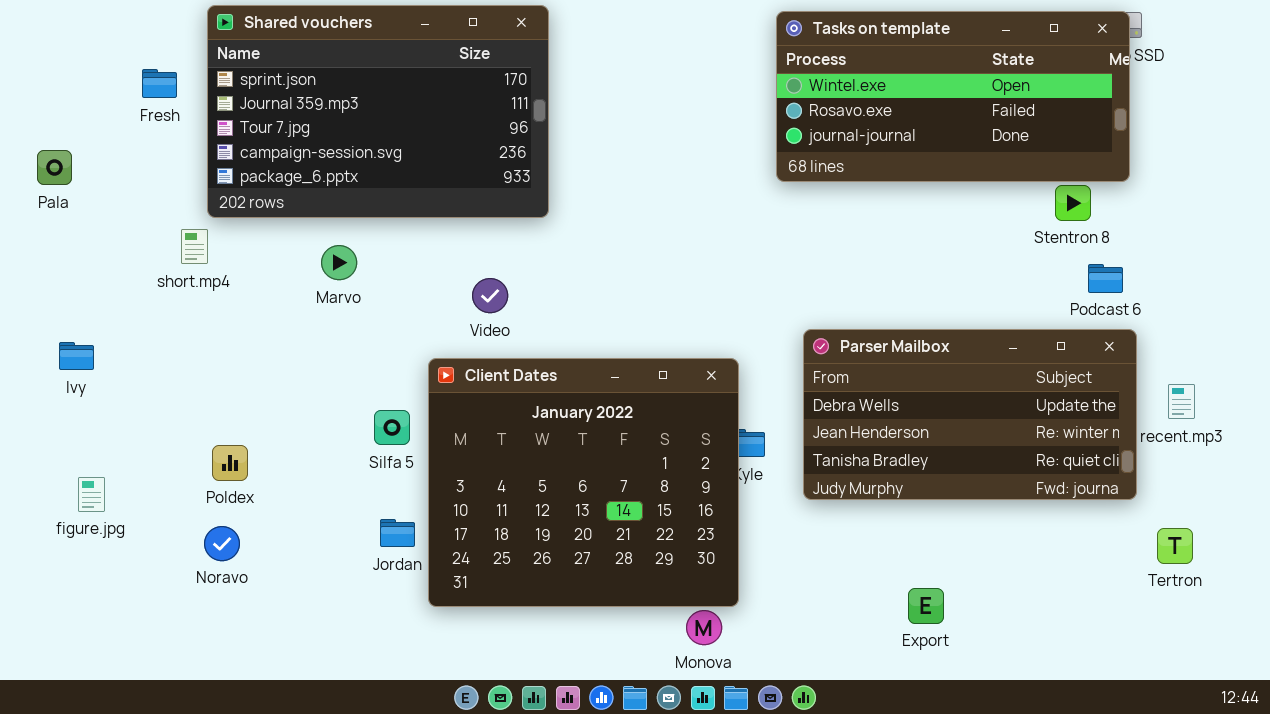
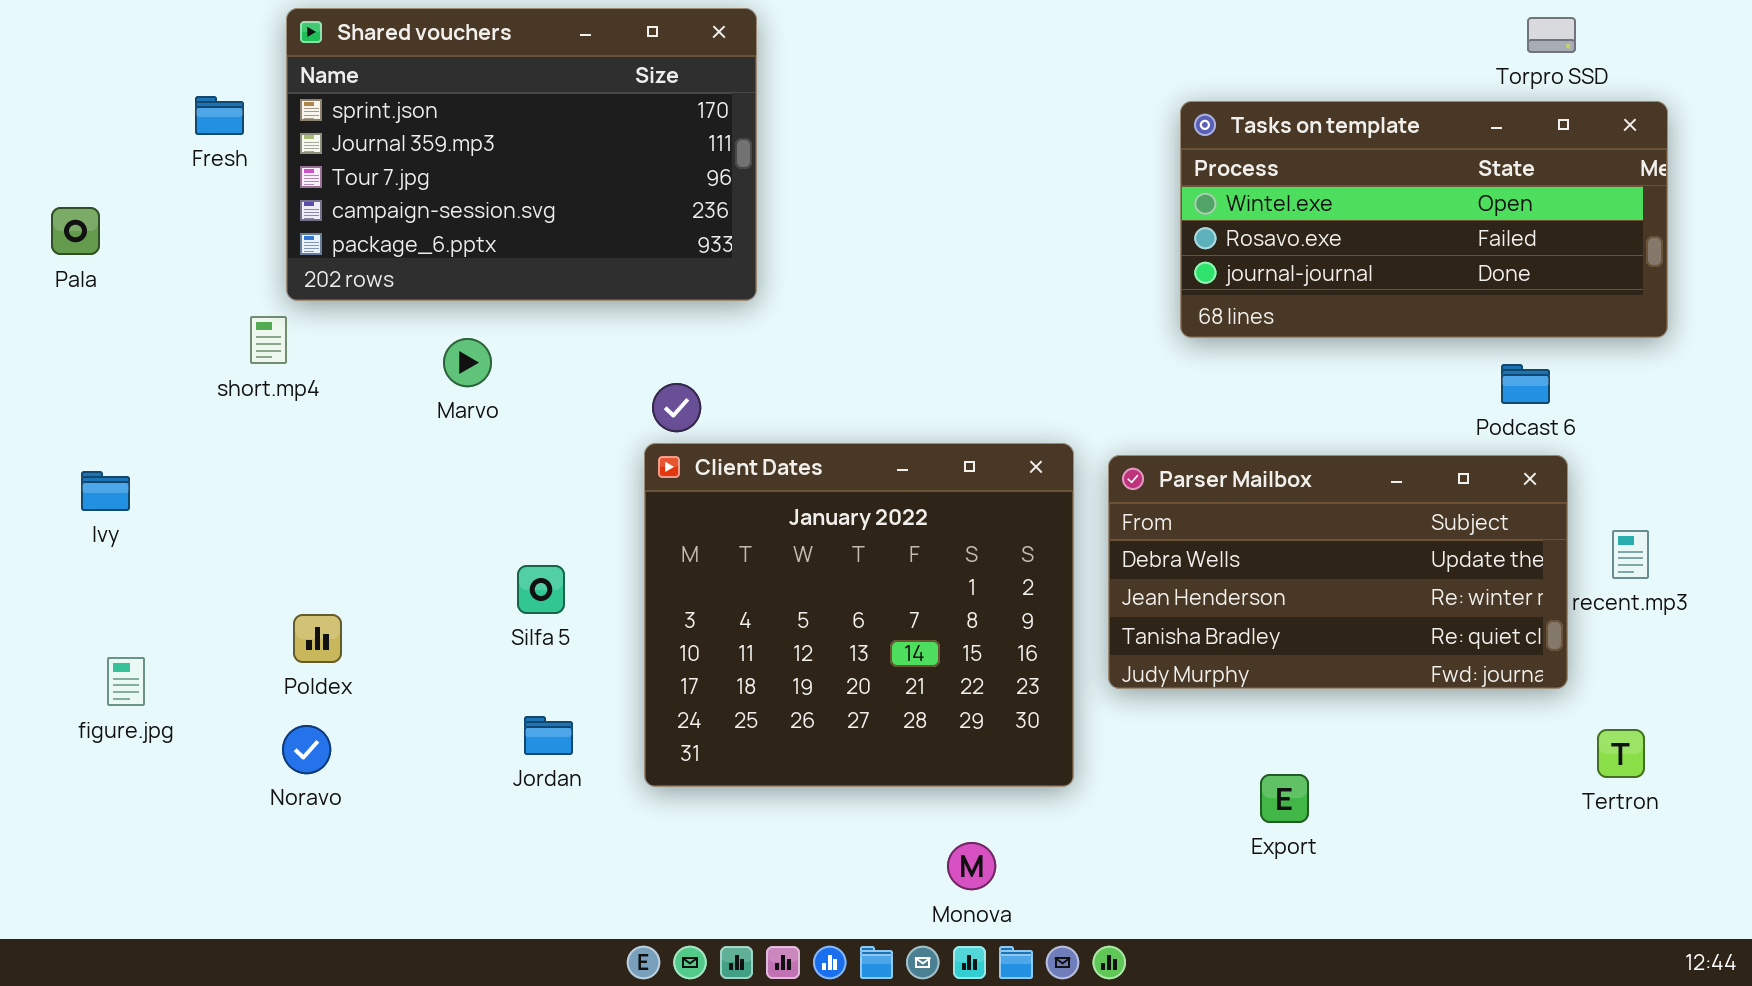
Tasks on template: [776,11,1130,182] -> [1180,101,1668,338], moved
Client Dates: [428,358,739,607] -> [644,443,1074,787], moved
Export: [908,588,944,624] -> [1260,774,1309,823], moved

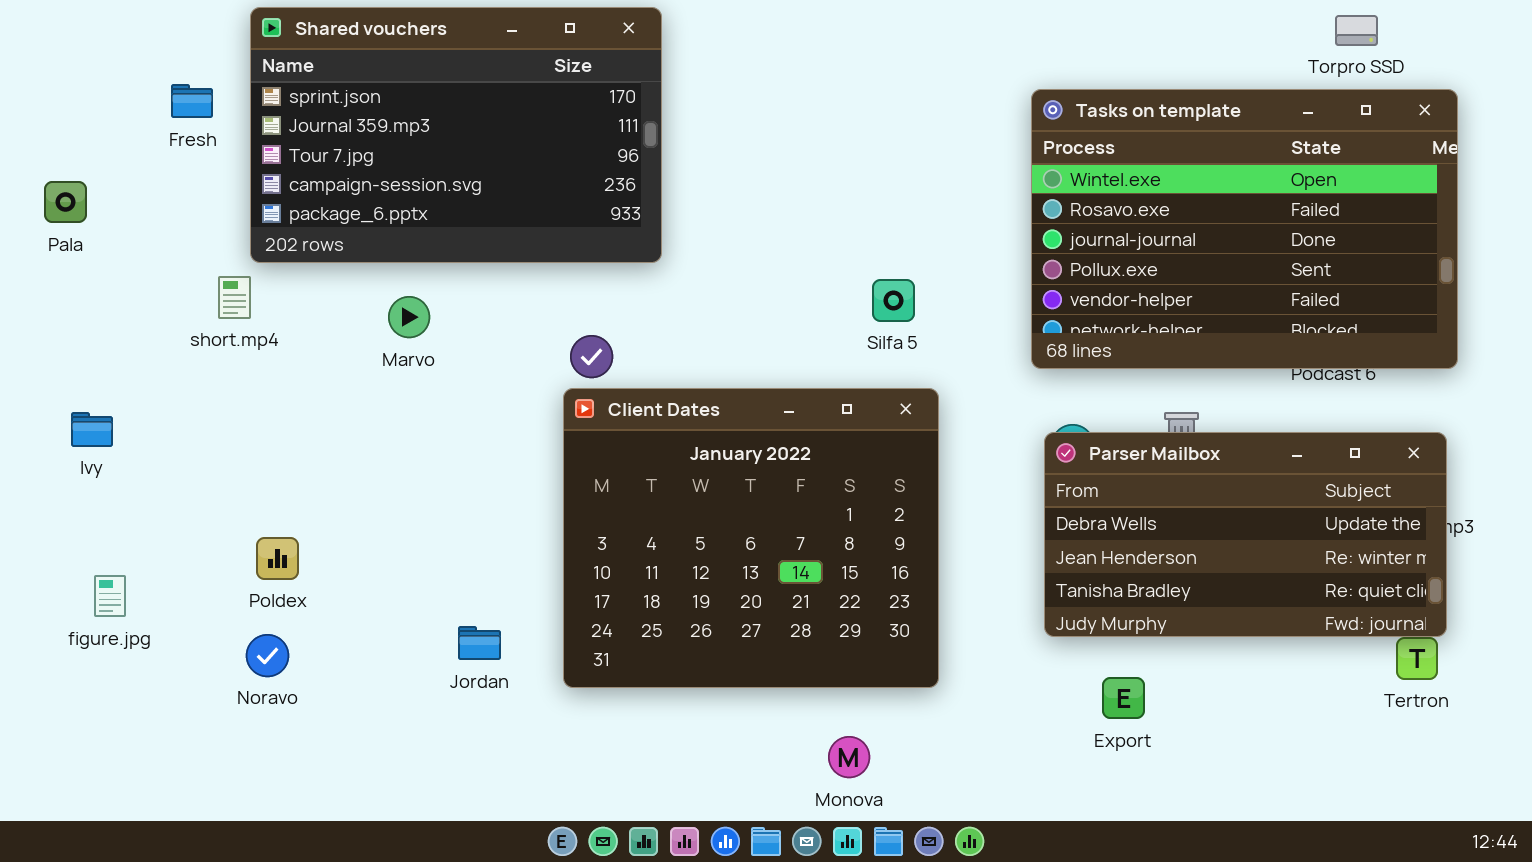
Tasks on template: [1180,101,1668,338] -> [1031,89,1458,369], resized
Parser Mailbox: [1108,455,1568,689] -> [1044,432,1447,637], moved
Silfa 5: [517,565,565,614] -> [872,279,915,322], moved

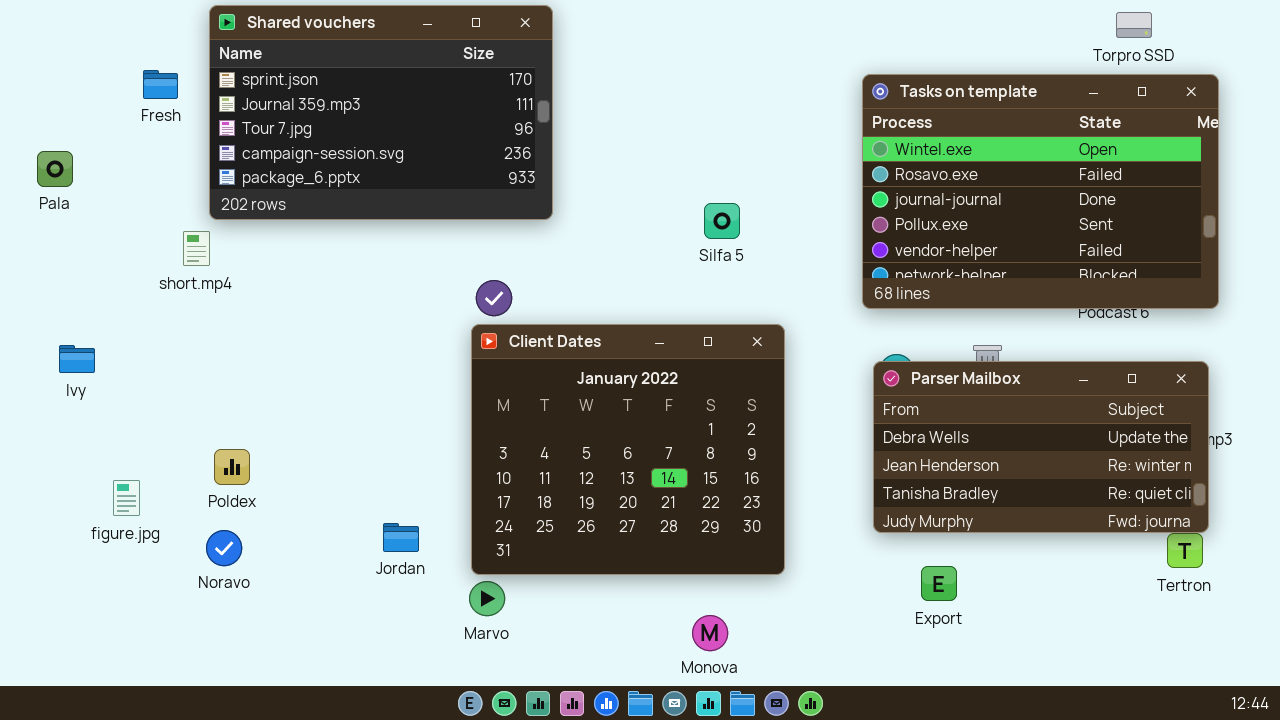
Silfa 5: [872,279,915,322] -> [704,203,740,239], moved
Marvo: [388,296,430,338] -> [469,581,505,616], moved
figure.jpg: [94,575,126,617] -> [113,480,140,516], moved

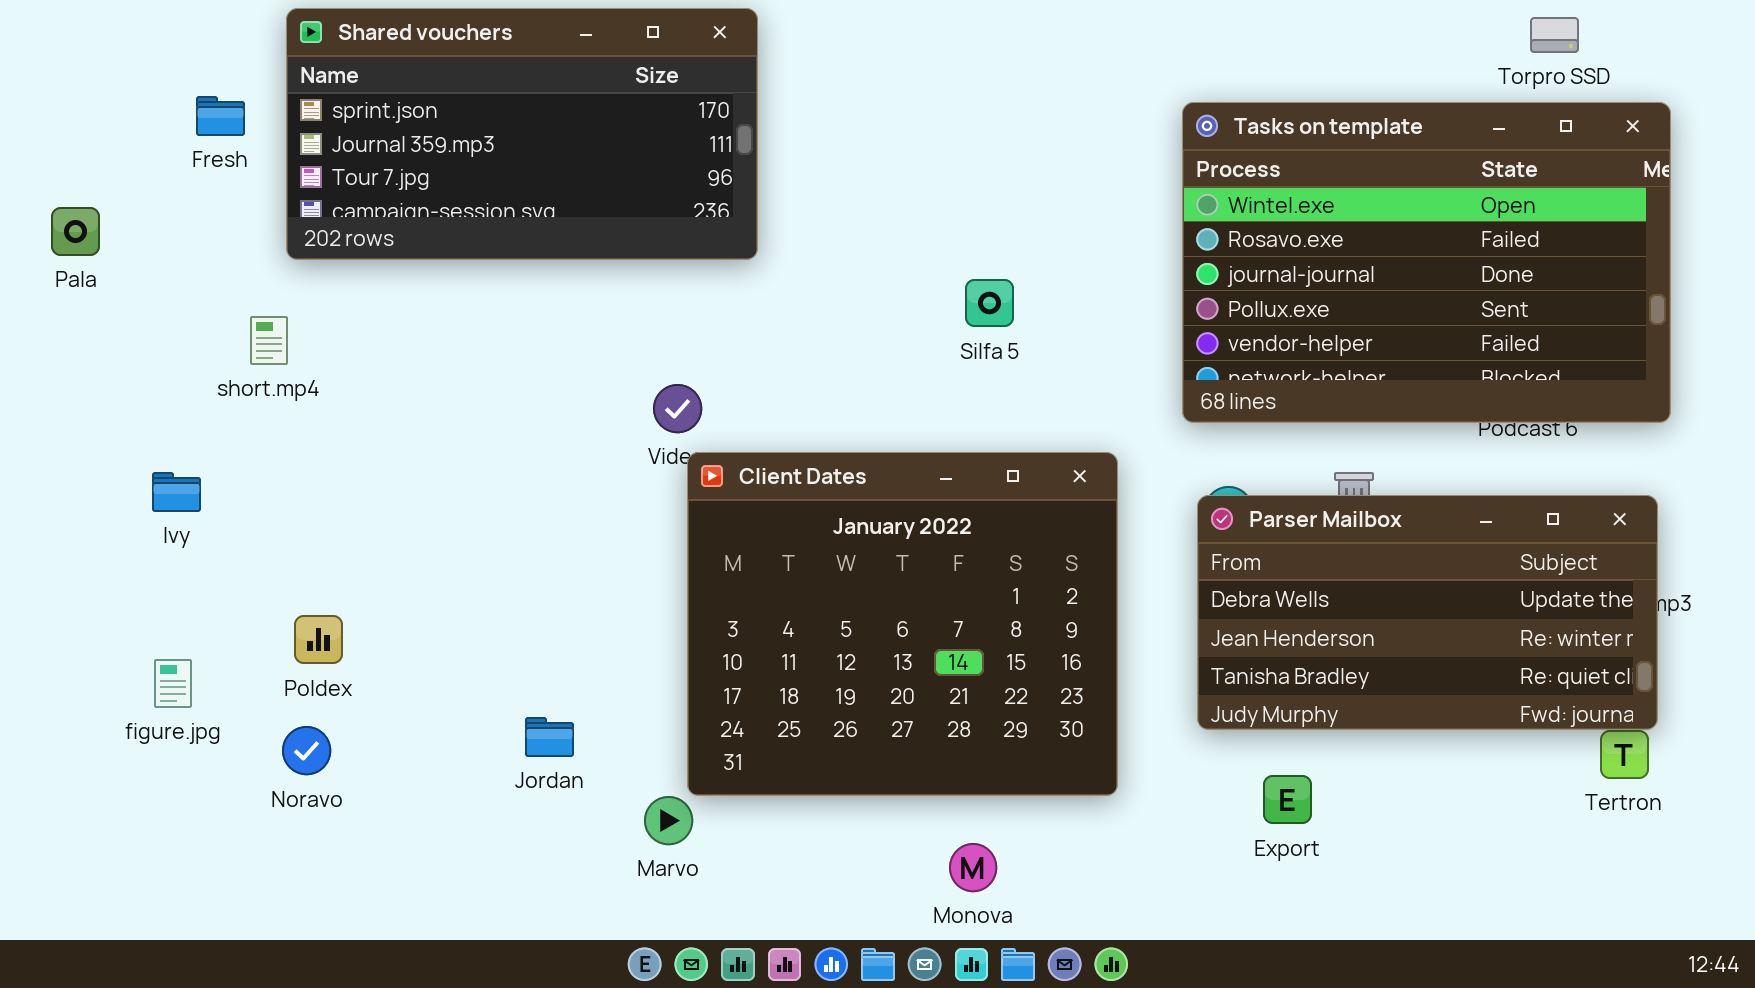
Shared vouchers: [209,5,553,220] -> [286,8,758,260], resized
Client Dates: [471,324,785,575] -> [687,452,1118,796], moved
Ivy: [59,345,95,373] -> [152,472,201,512], moved

